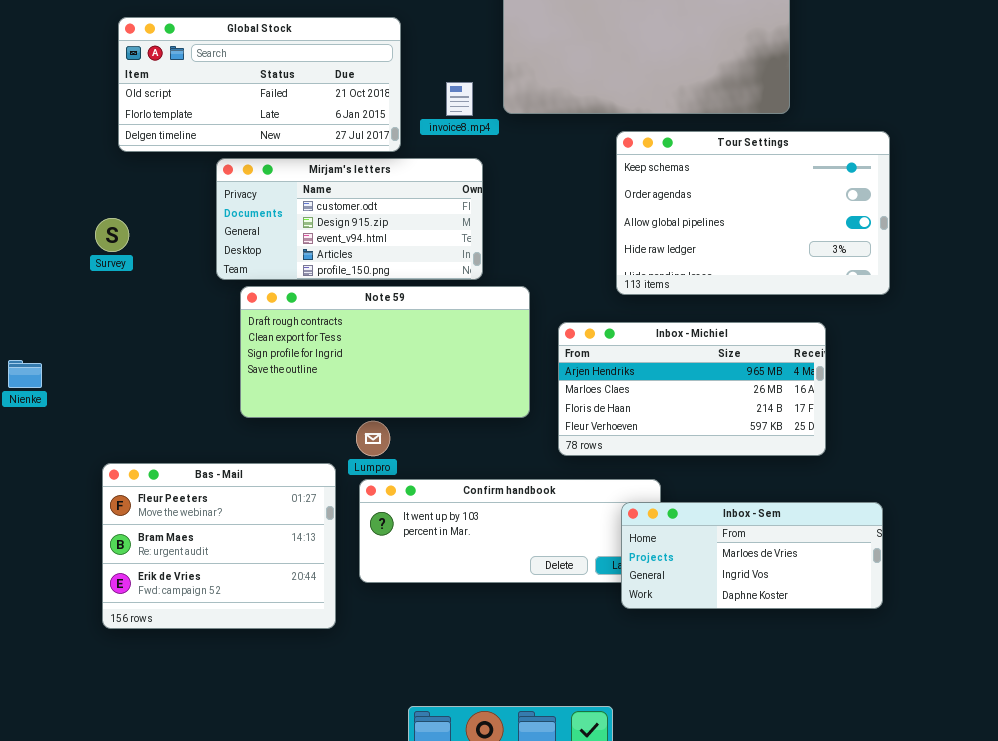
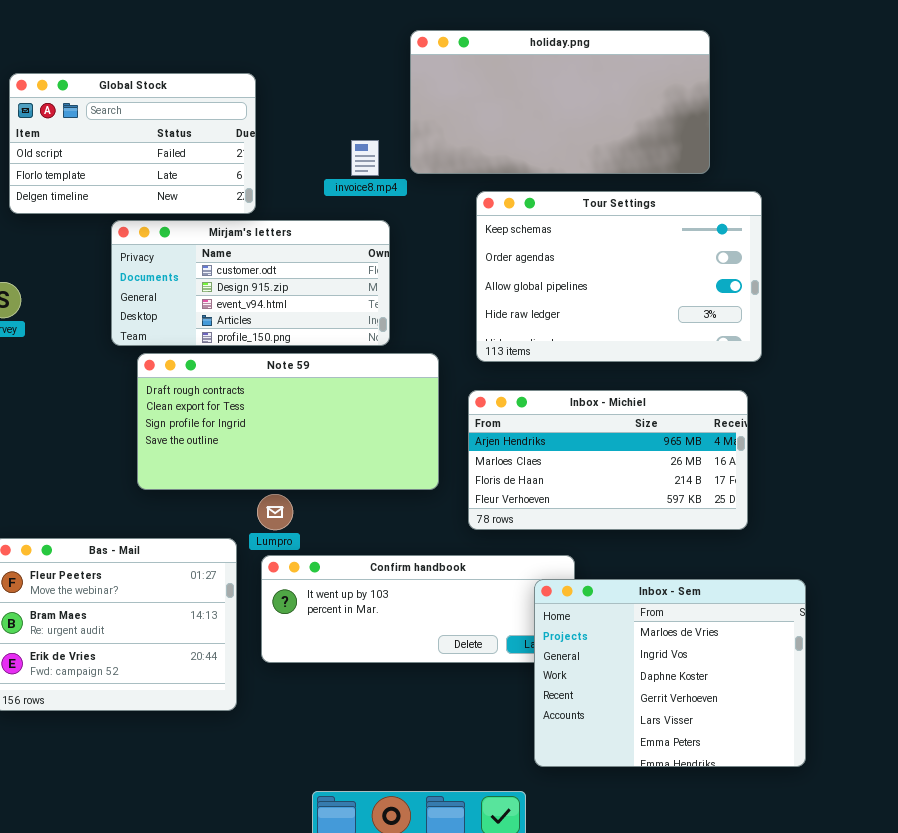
Global Stock: [118,17,401,152] -> [9,73,256,214], resized
Tour Settings: [616,131,890,295] -> [476,191,762,362], moved
Inbox - Sem: [621,502,883,609] -> [534,579,806,767], resized

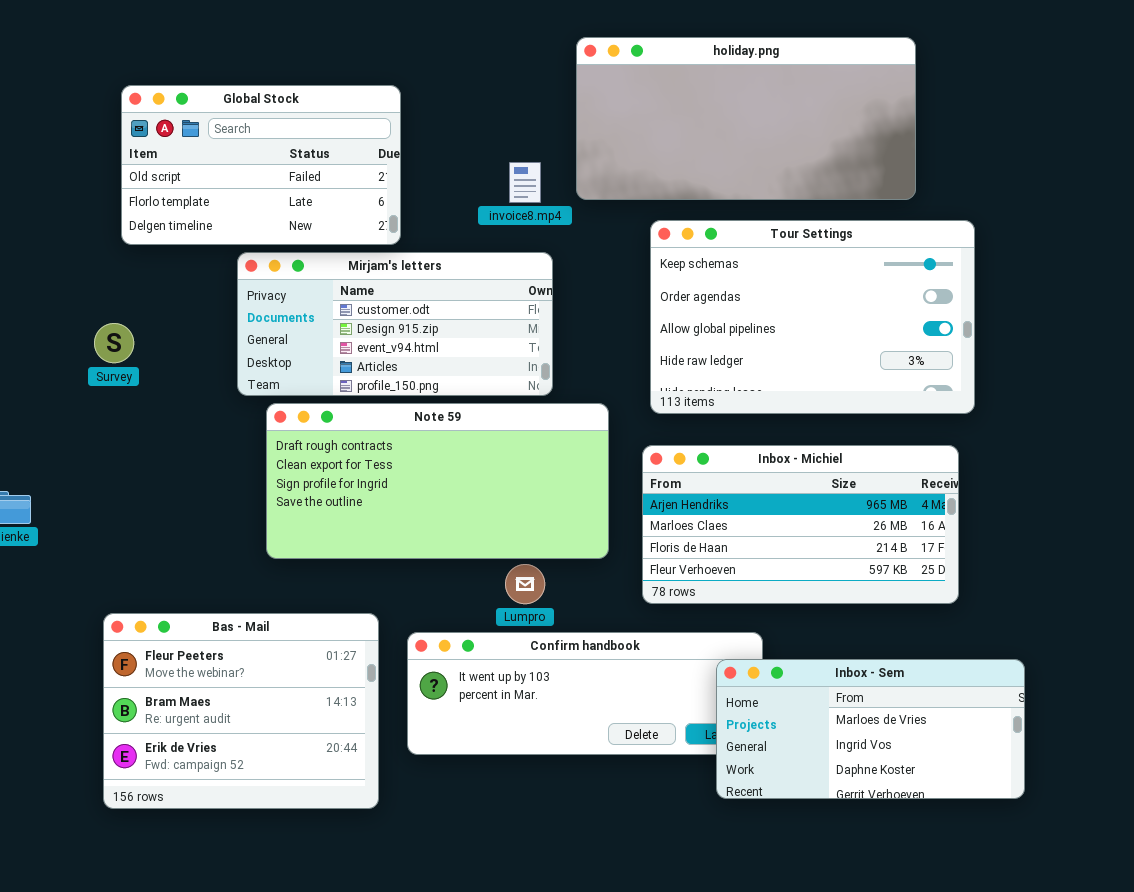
Lumpro: [257,494,293,530] -> [505,564,545,604], moved
Inbox - Sem: [534,579,806,767] -> [716,659,1025,799], resized

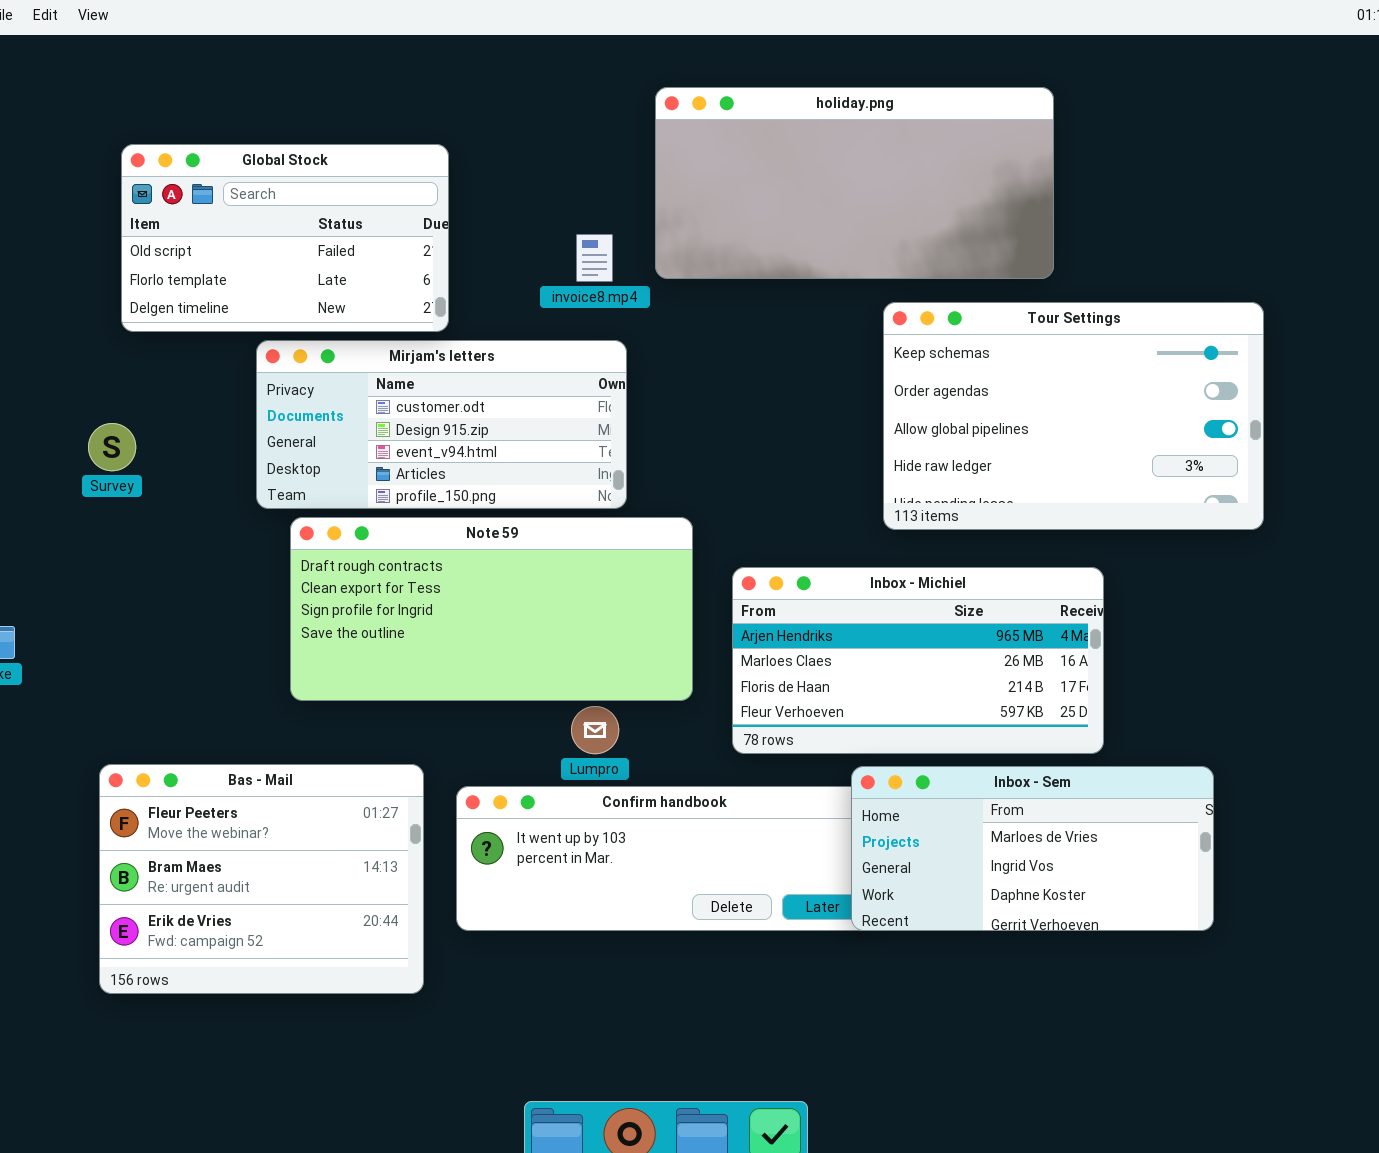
Tour Settings: [650,220,975,414] -> [883,302,1264,530], moved
Inbox - Sem: [716,659,1025,799] -> [851,766,1214,931], moved

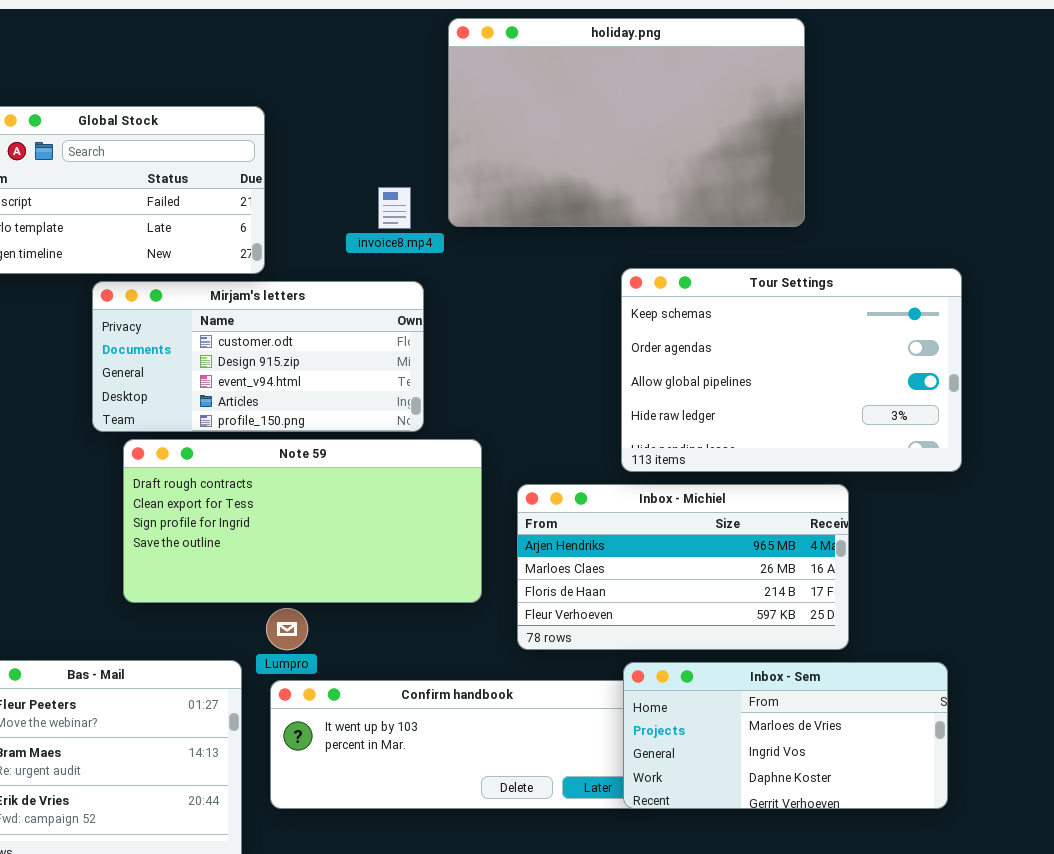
holiday.png: [655,87,1054,279] -> [448,18,805,227], resized
Tour Settings: [883,302,1264,530] -> [621,268,962,472], moved
Lumpro: [571,706,619,754] -> [266,608,308,650], moved

